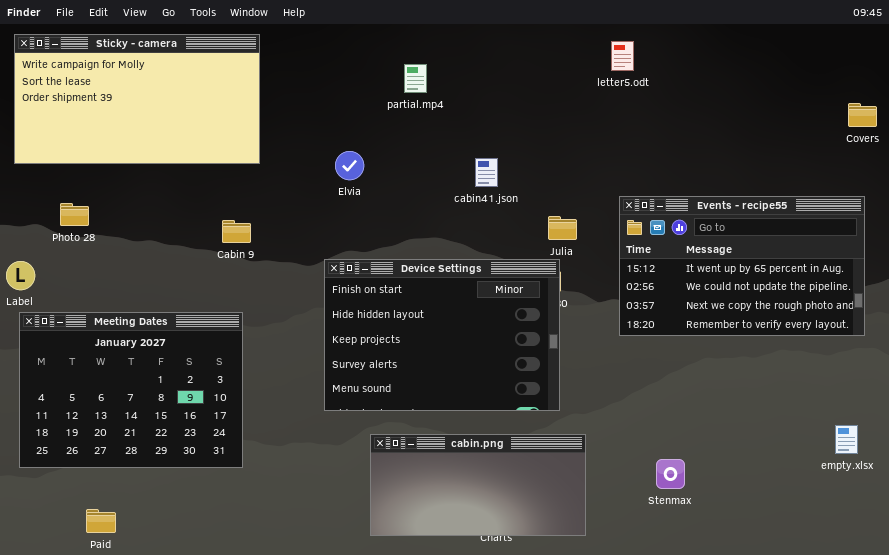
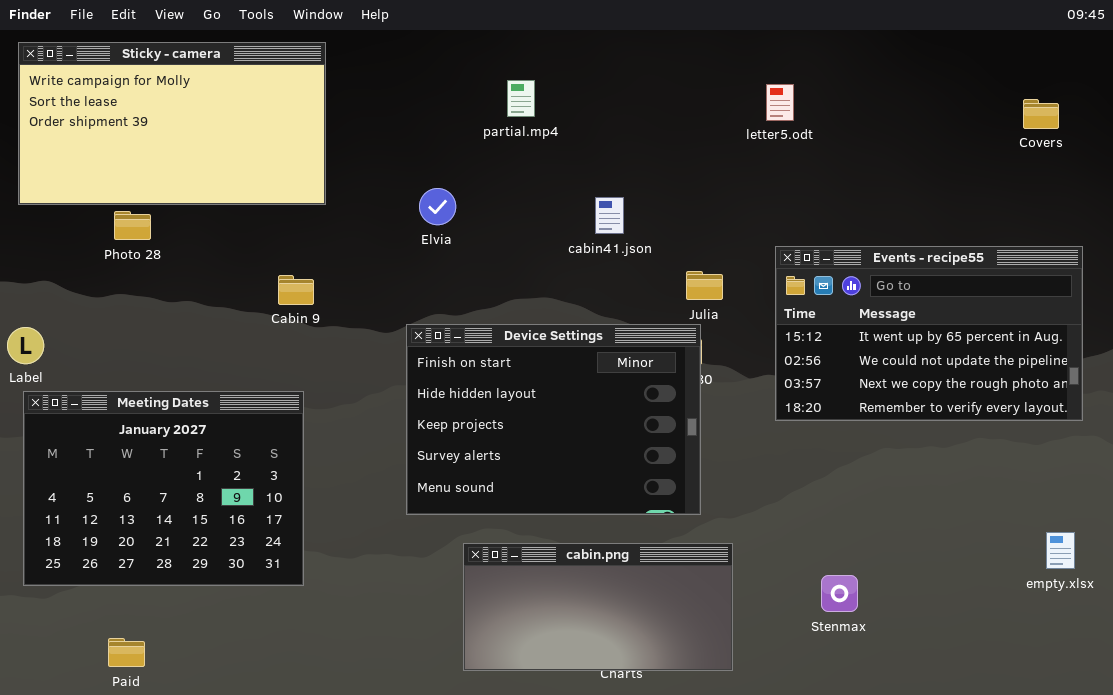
letter5.odt: [611,41,634,71] -> [766,84,794,121], moved
Covers: [848,103,877,127] -> [1023,99,1059,129], moved
Photo 28: [60,203,89,226] -> [114,211,151,240], moved

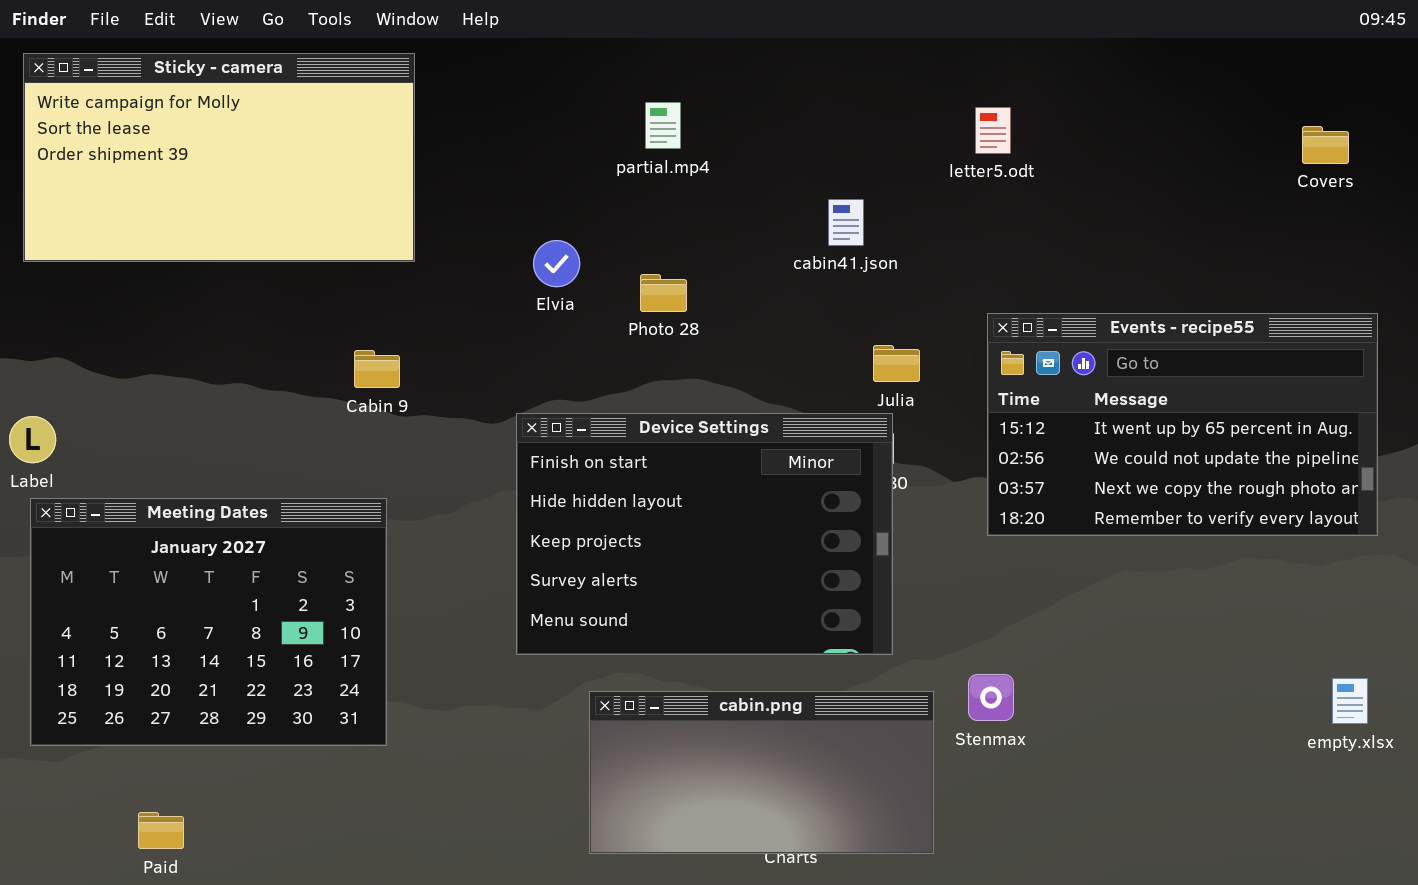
cabin41.json: [595,197,624,234] -> [828,199,864,246], moved
Photo 28: [114,211,151,240] -> [640,274,687,312], moved
Stenmax: [821,575,858,612] -> [968,674,1014,721], moved

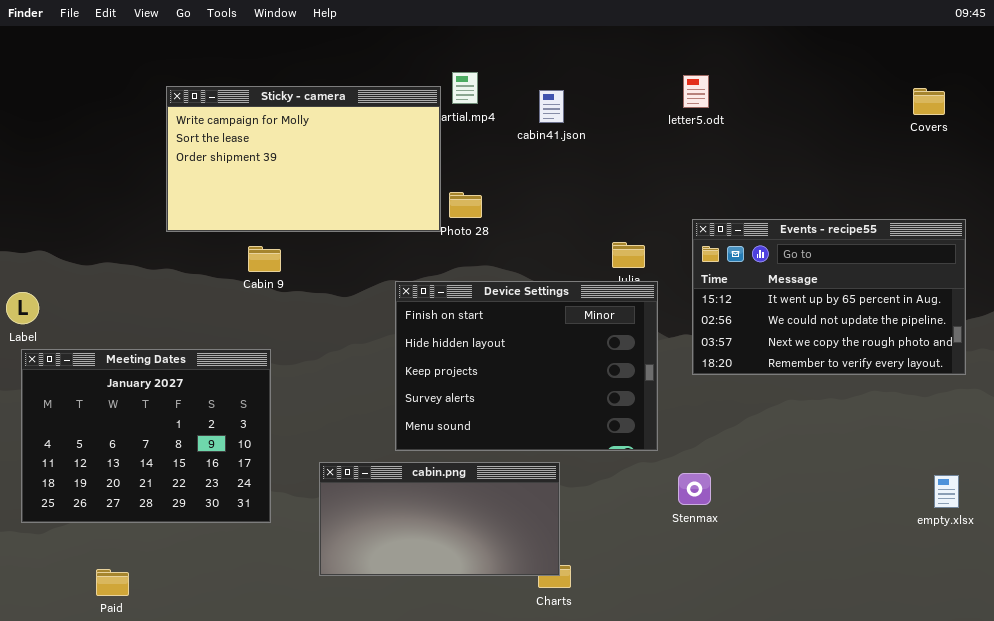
Sticky - camera: [23,53,415,262] -> [166,86,441,232], moved
cabin41.json: [828,199,864,246] -> [539,90,564,123], moved
Device Settings: [516,413,893,655] -> [395,281,658,451], moved
cabin.png: [589,691,934,854] -> [319,462,560,576], moved

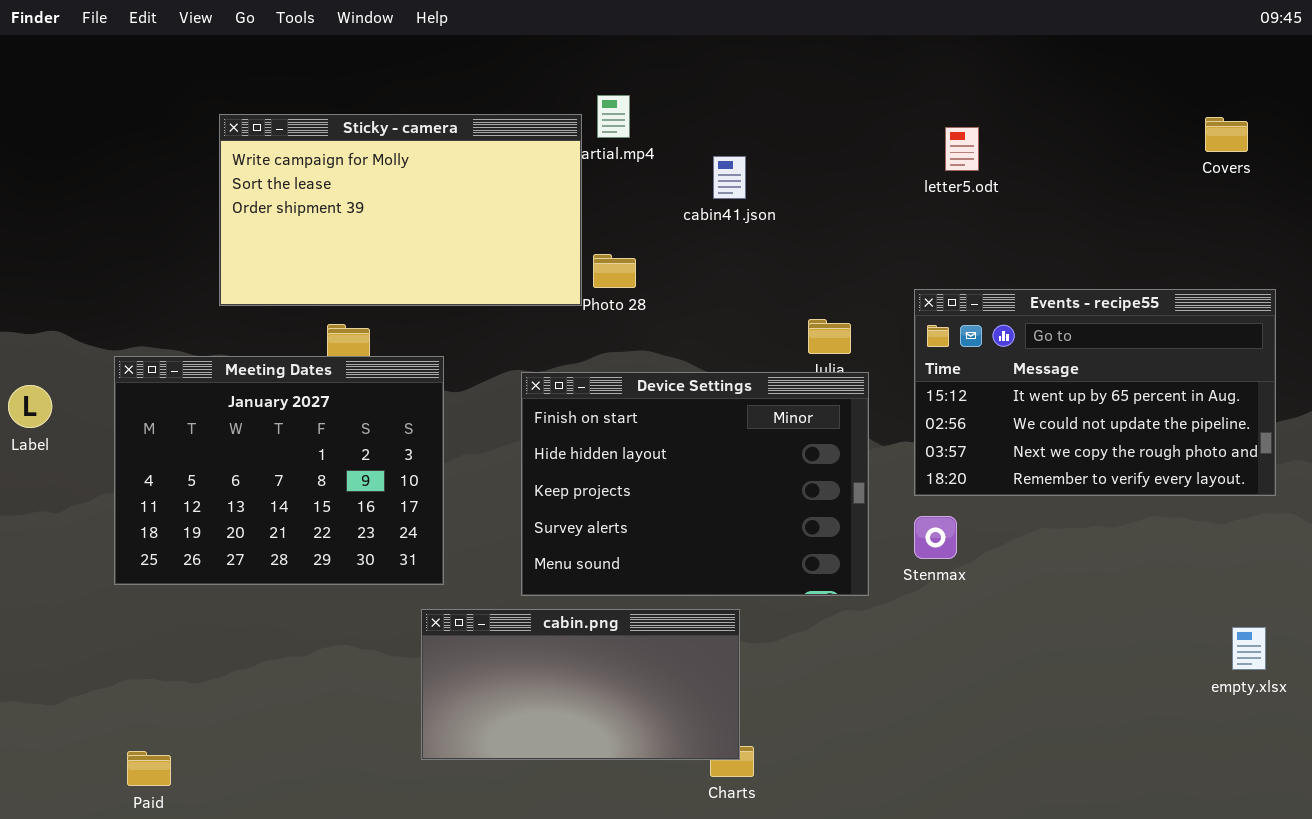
letter5.odt: [683,75,709,108] -> [945,127,979,171], moved
cabin41.json: [539,90,564,123] -> [713,156,746,199], moved
Meeting Dates: [21,349,271,523] -> [114,356,444,585], moved
Stenmax: [678,473,711,505] -> [914,516,957,559], moved

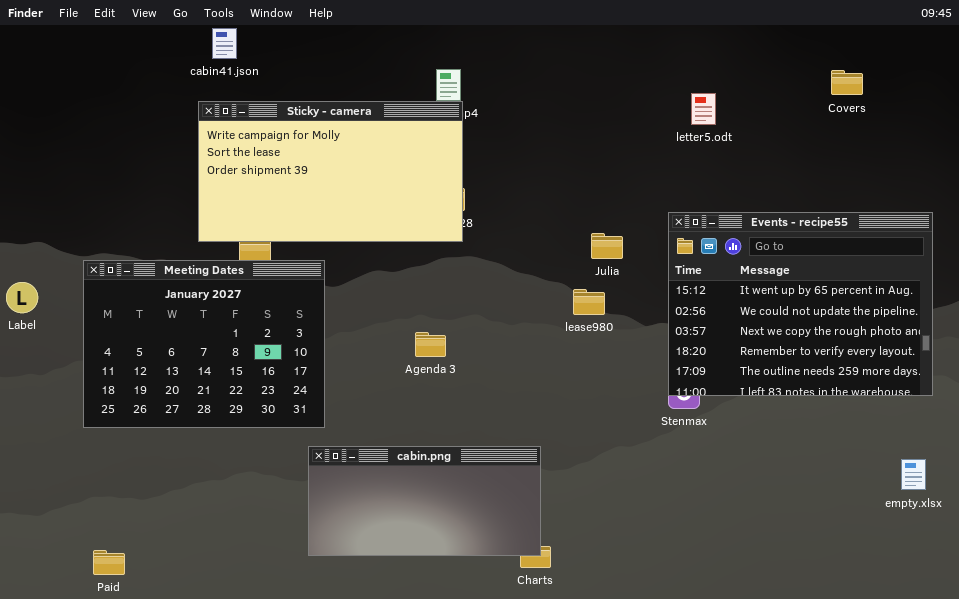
Sticky - camera: [219,114,582,306] -> [198,101,463,242], moved
Covers: [1205,117,1248,152] -> [831,70,863,95], moved
cabin41.json: [713,156,746,199] -> [212,28,237,59], moved
Events - recipe55: [914,289,1276,496] -> [668,212,933,396], resized
Device Settings: [521,372,869,596] -> none, closed

